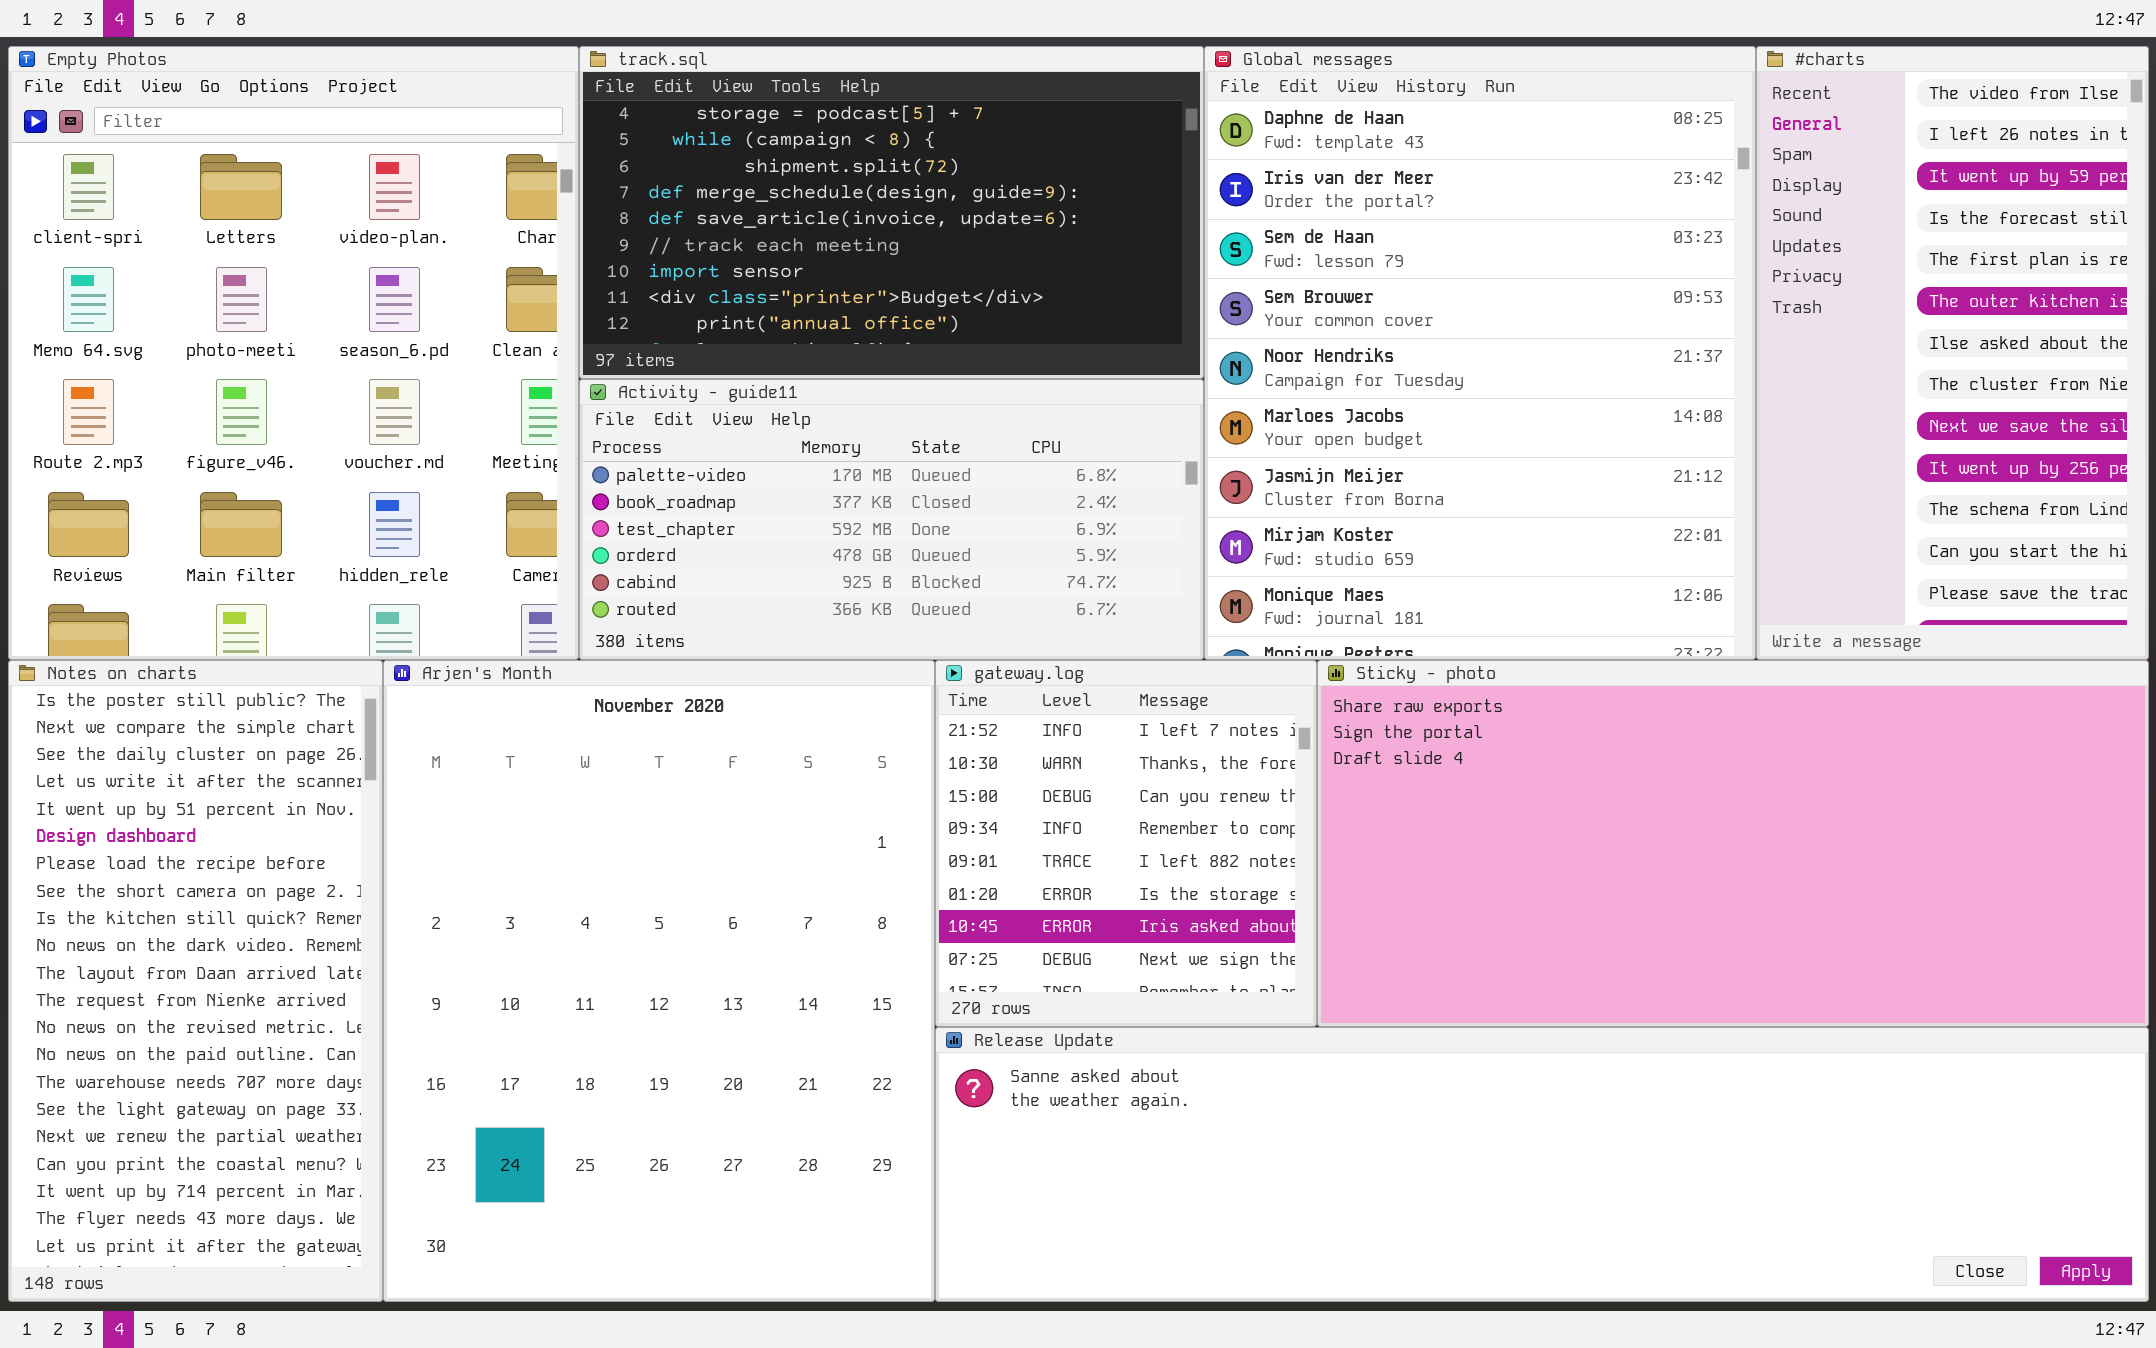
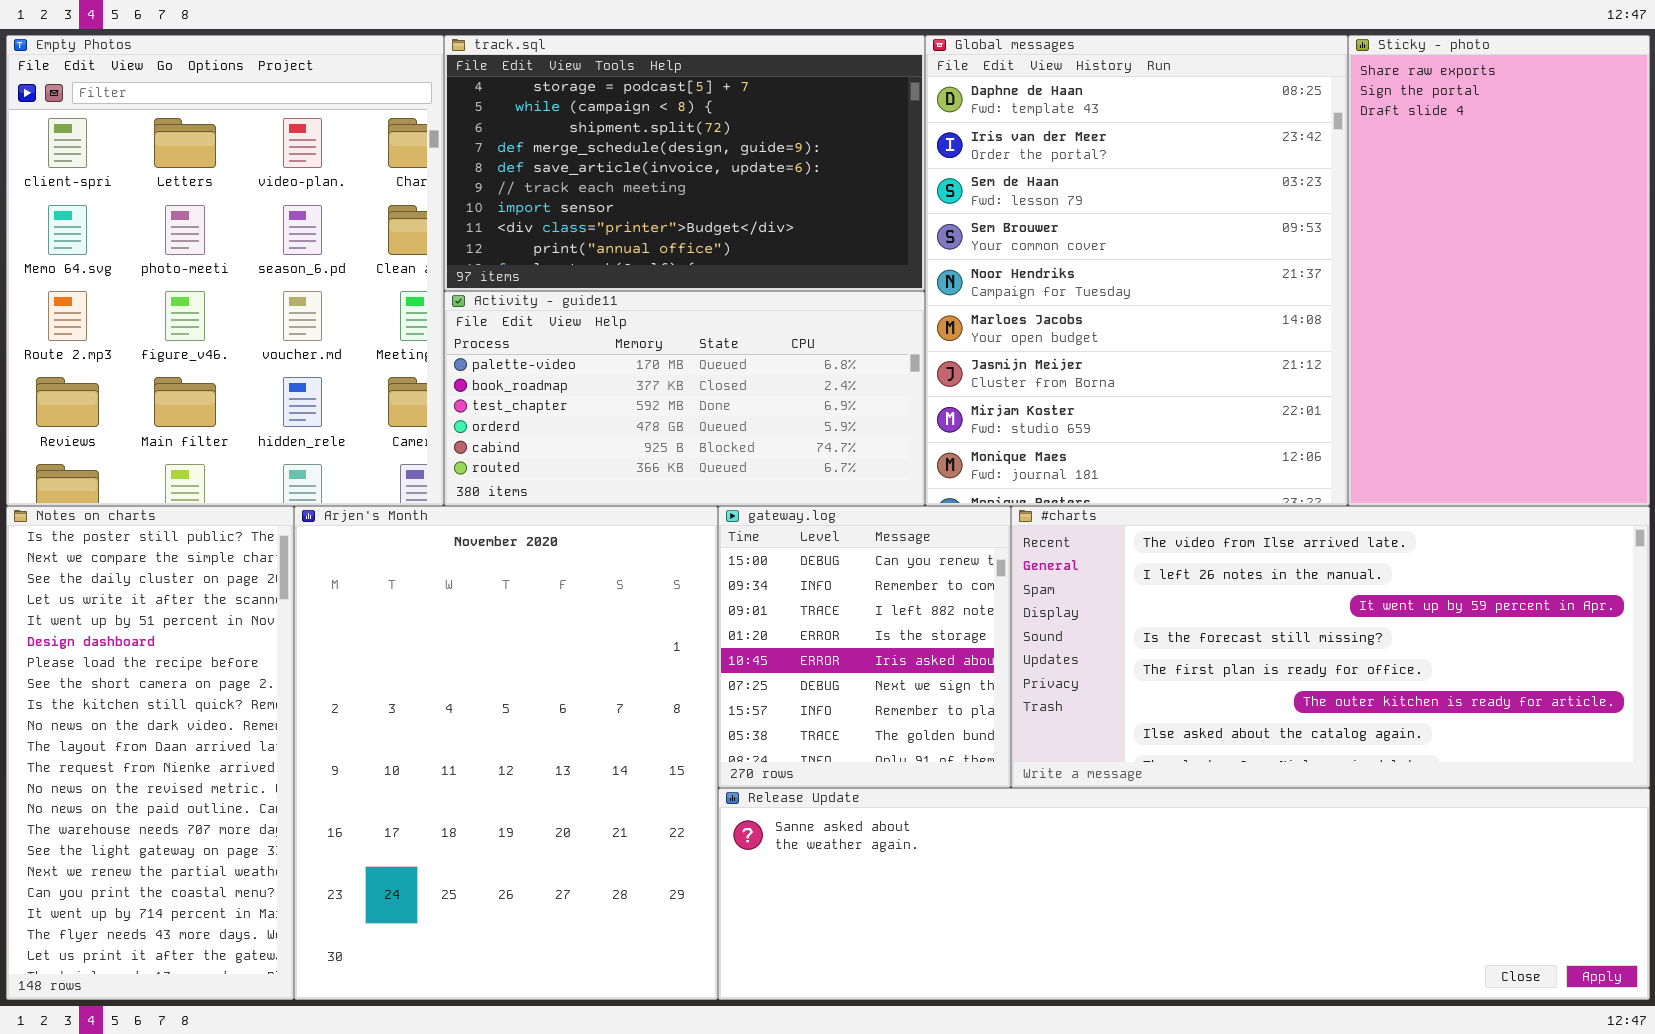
#charts: [1756,46,2149,660] -> [1011,506,1650,788], moved, resized
gateway.log: [935,660,1317,1027] -> [718,506,1011,788], scrolled down 2 rows
Sticky - photo: [1317,660,2149,1027] -> [1348,35,1650,506], moved, resized

